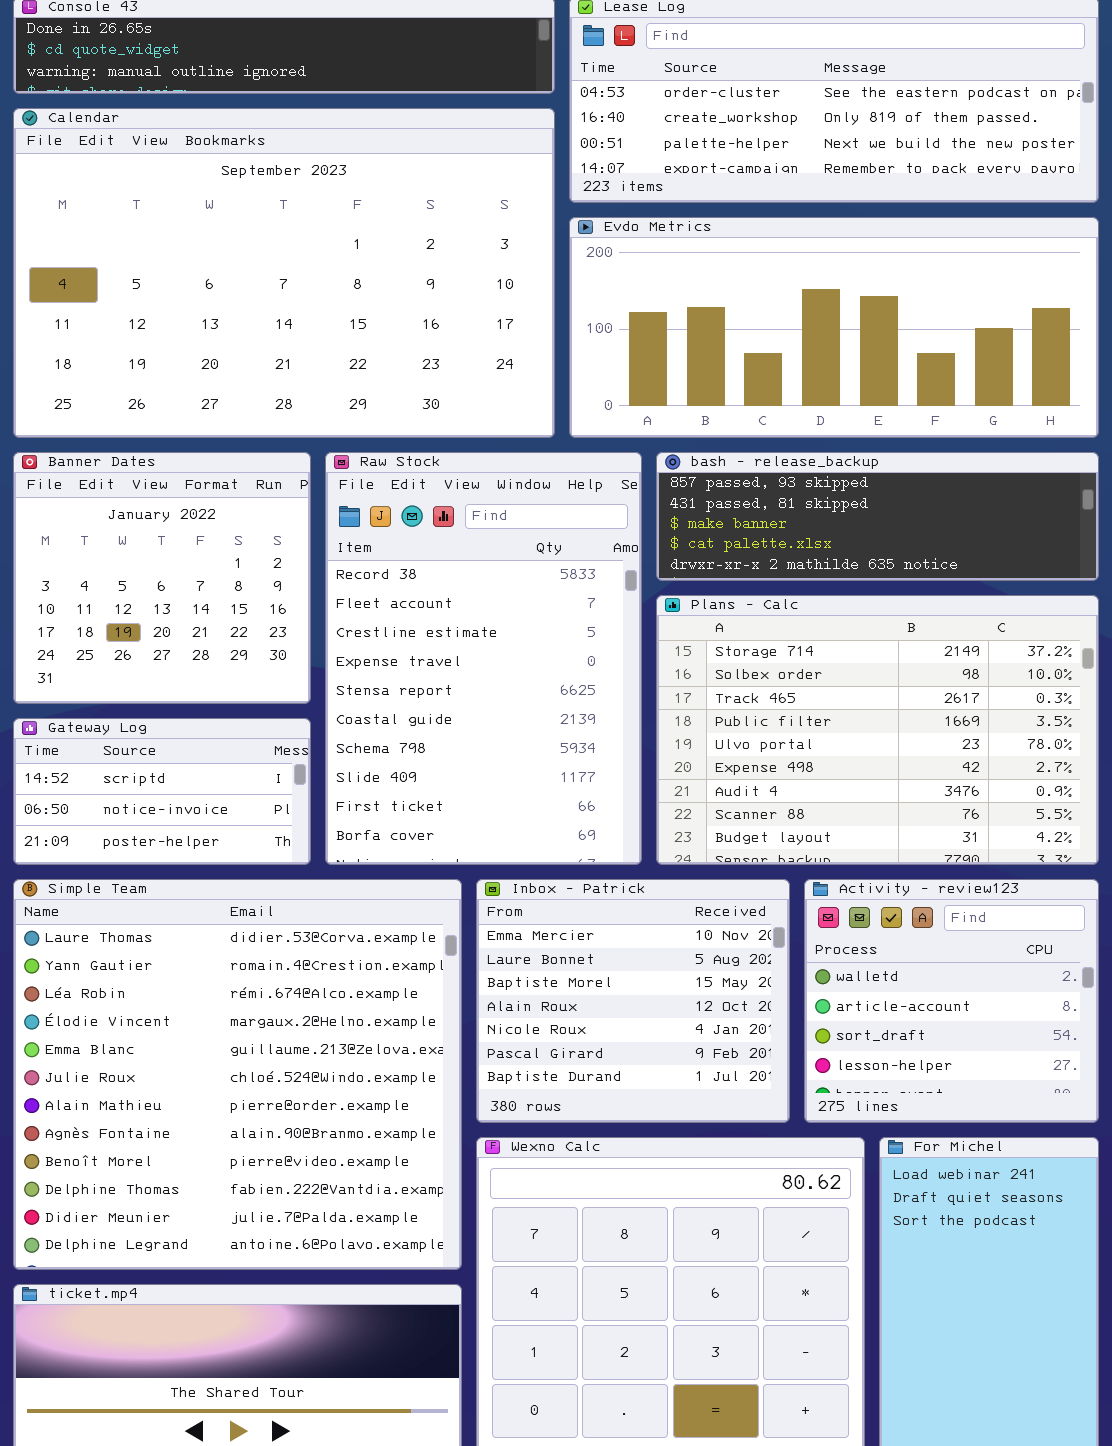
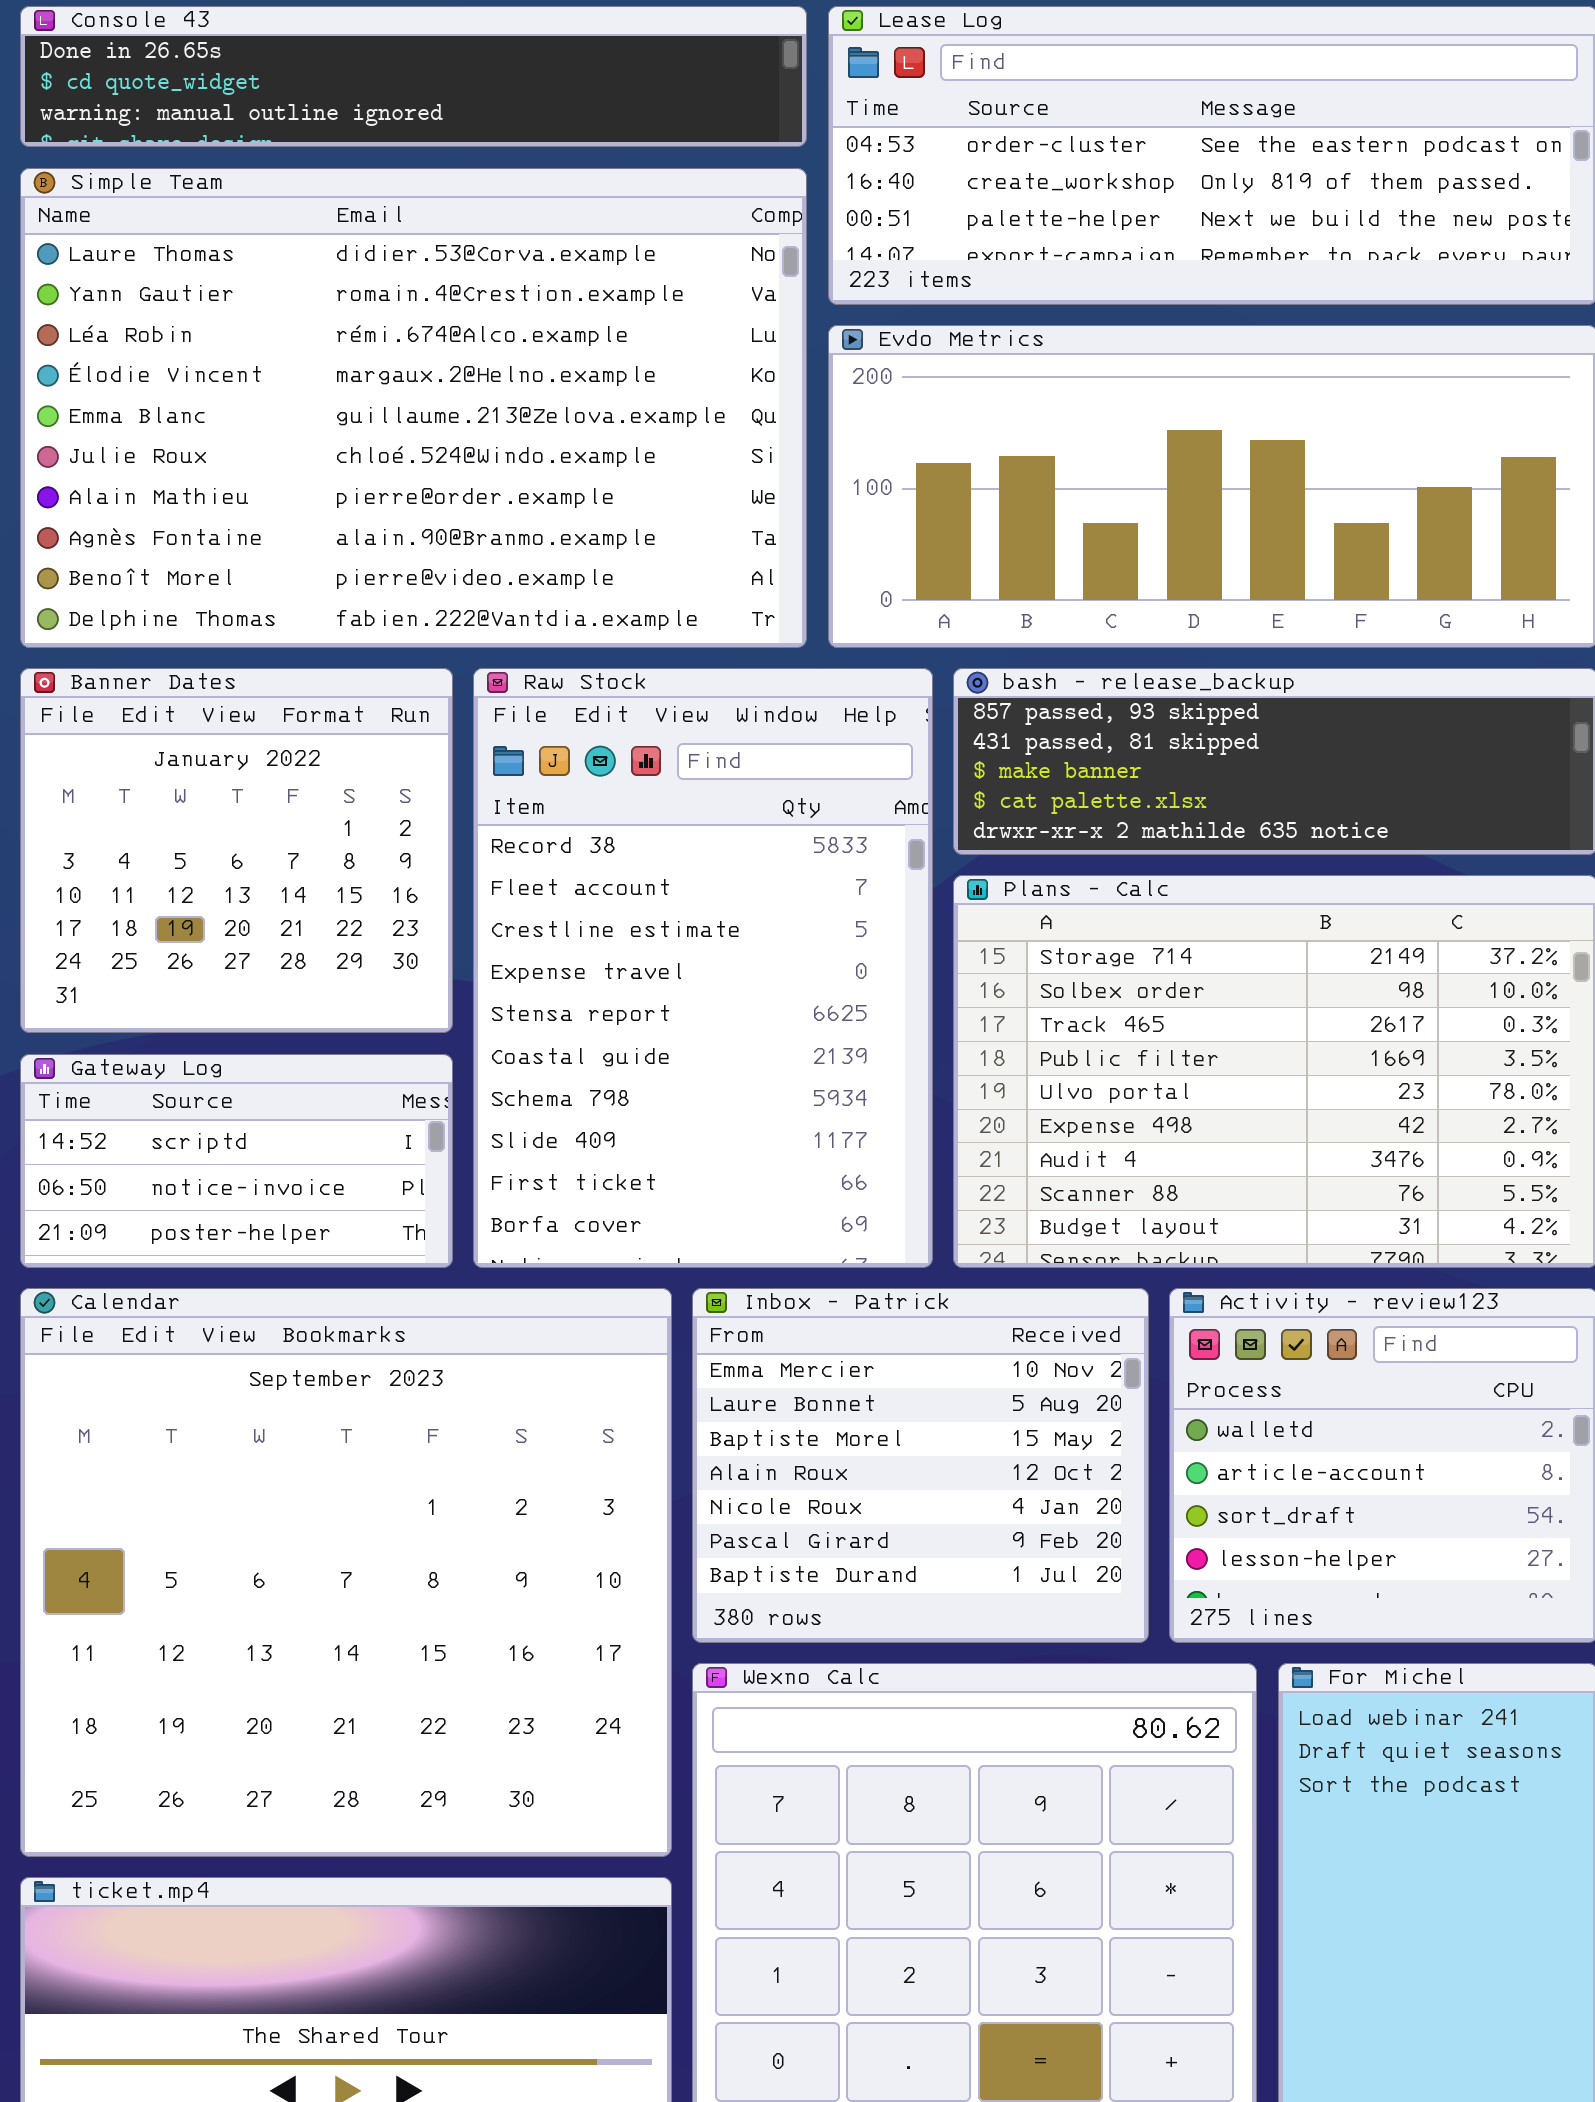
Calendar: [13,108,555,438] -> [20,1288,672,1857], moved, resized
Simple Team: [13,879,462,1270] -> [20,168,807,648], moved, resized

